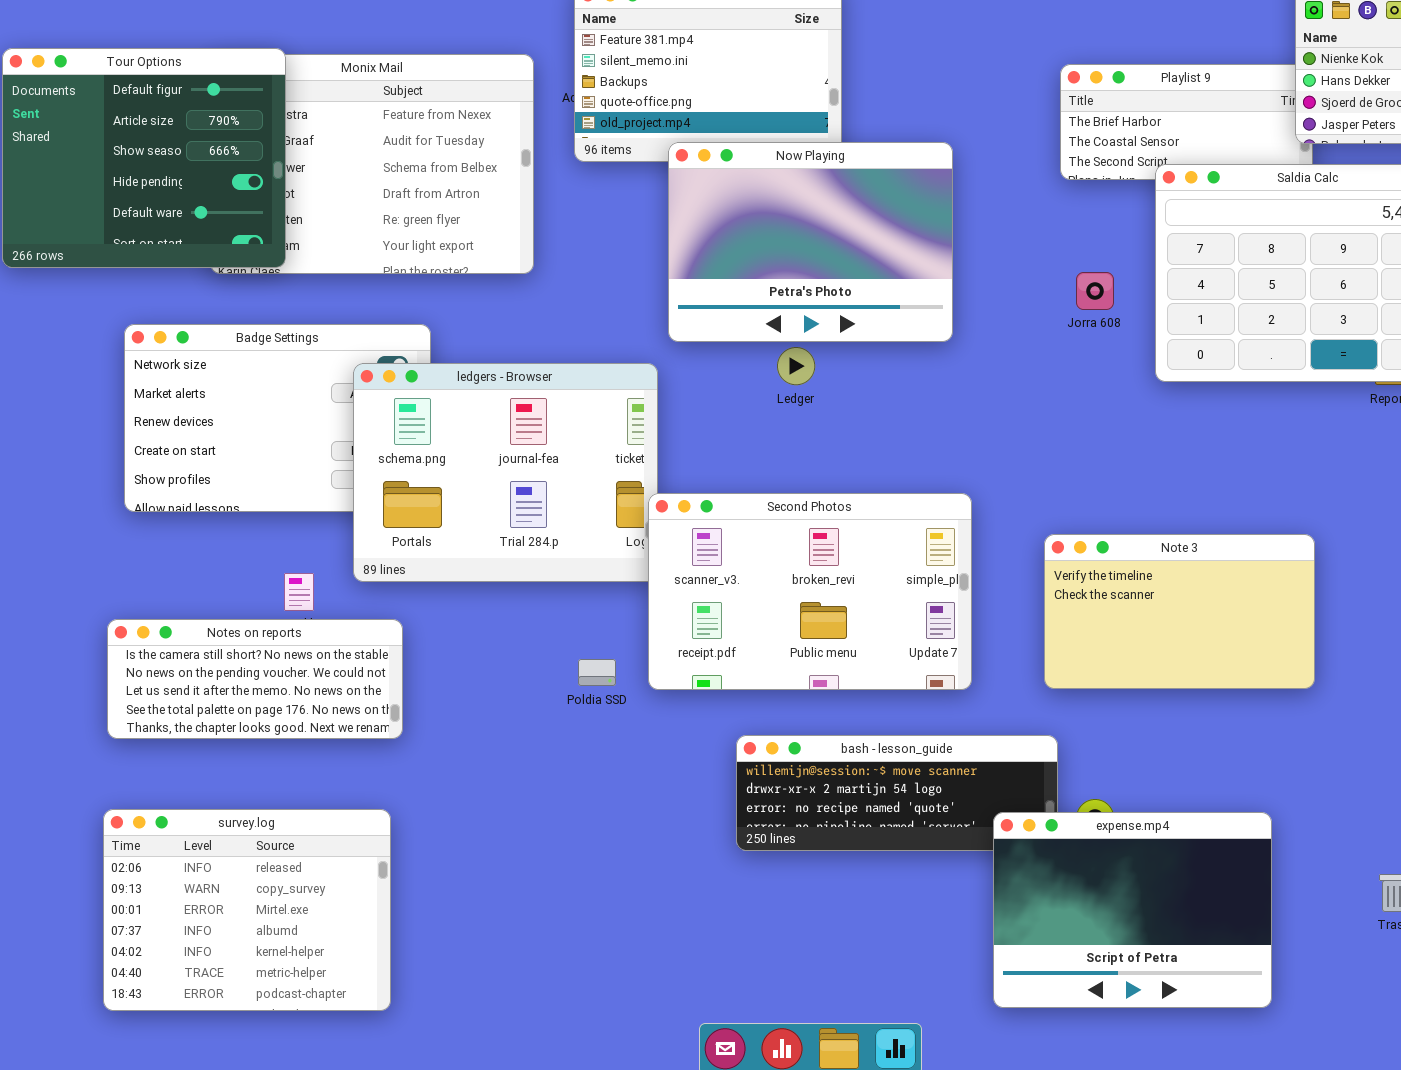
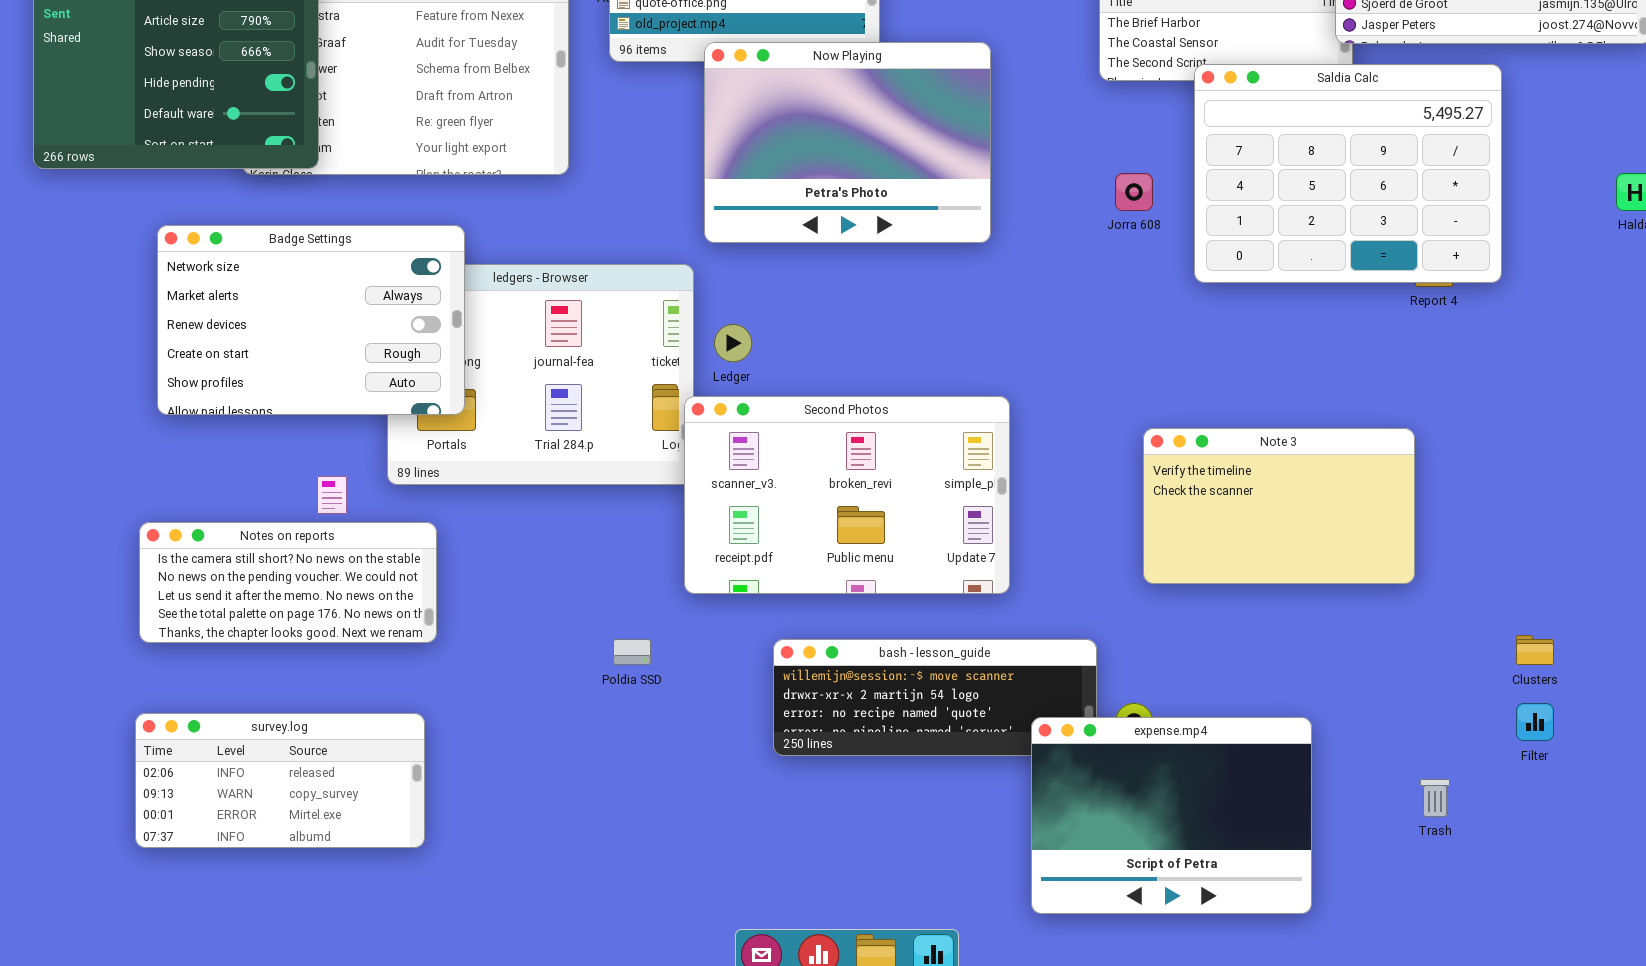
Badge Settings: [124,324,431,512] -> [157,225,465,415], raised
Ledger: [777,347,815,385] -> [714,324,752,362], moved
Note 3: [1044,534,1315,689] -> [1143,428,1415,584], moved
Poldia SSD: [578,659,616,686] -> [613,639,651,665], moved
survey.log: [103,809,391,1011] -> [135,713,425,848], resized

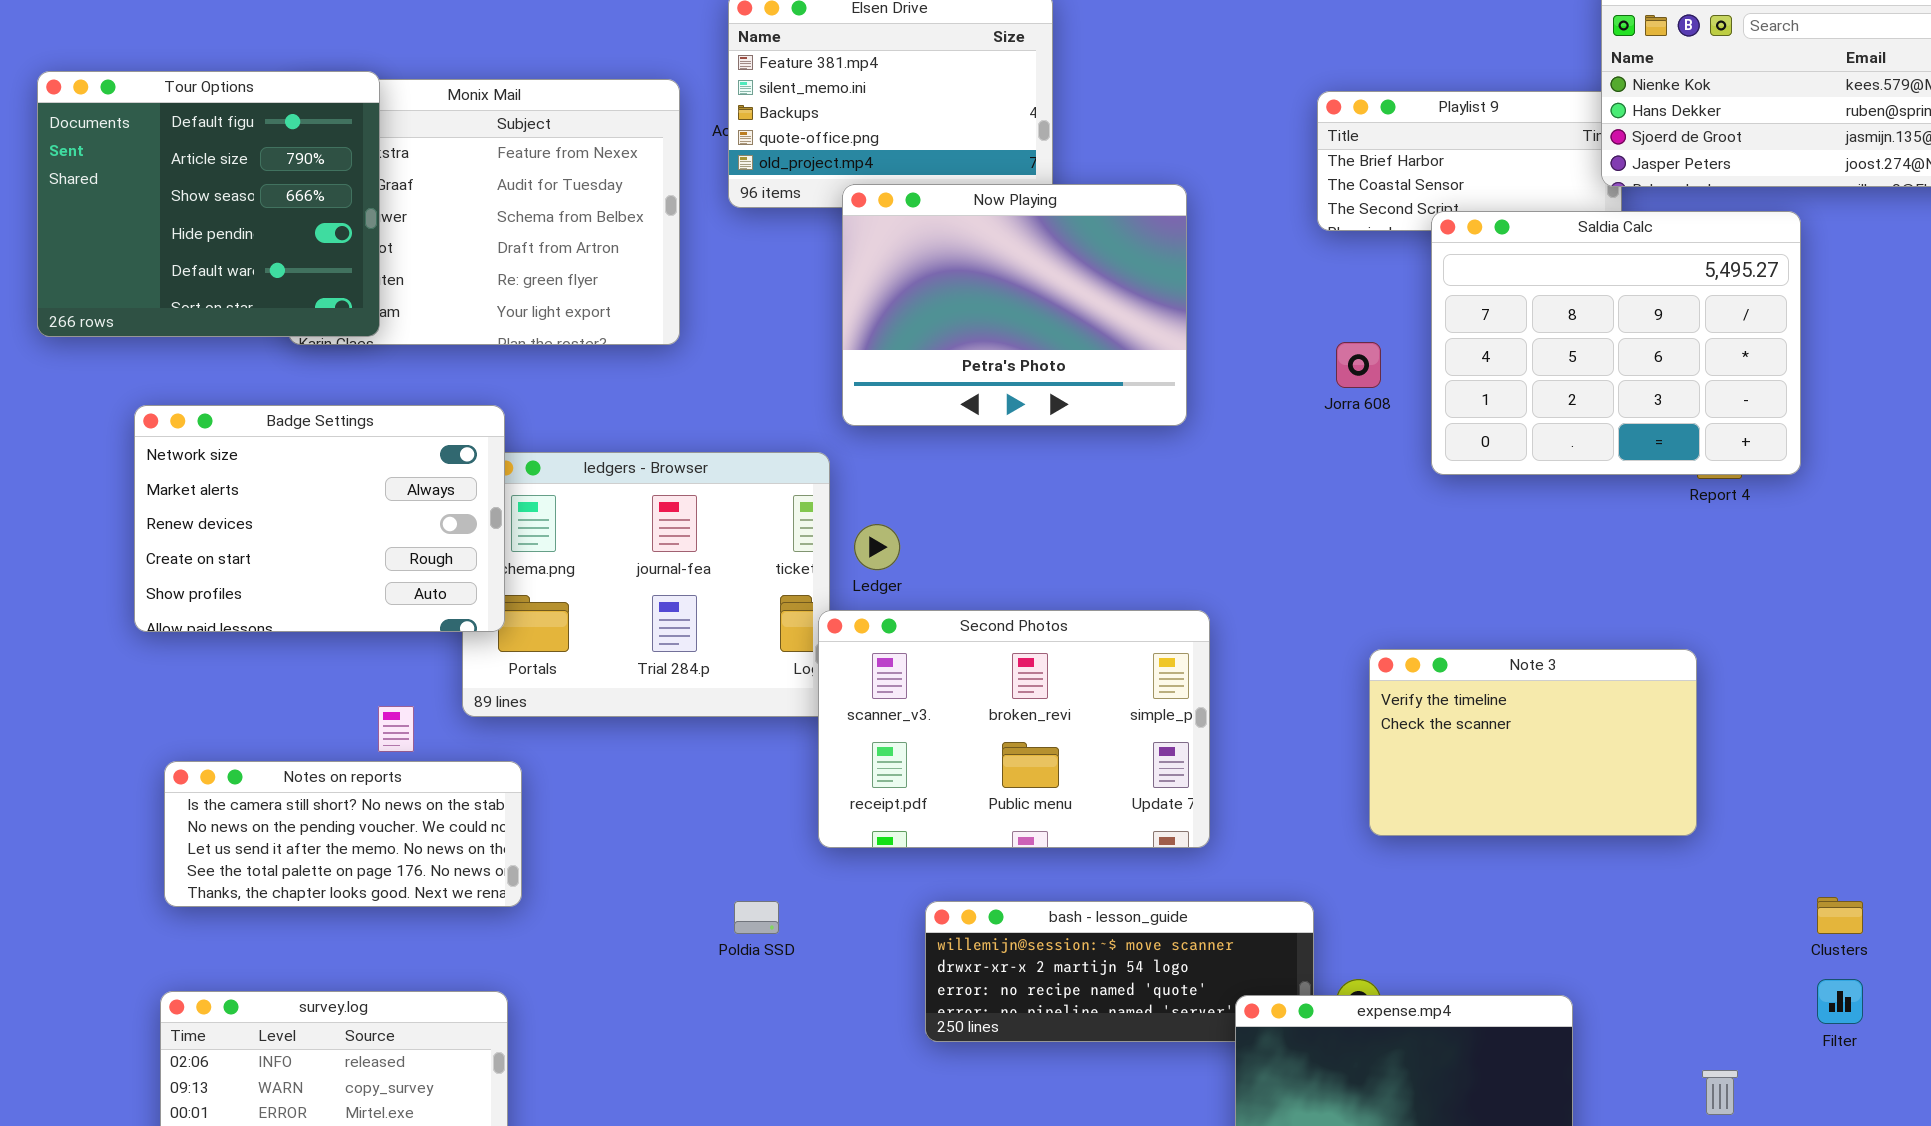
Badge Settings: [157,225,465,415] -> [134,405,505,632], moved

